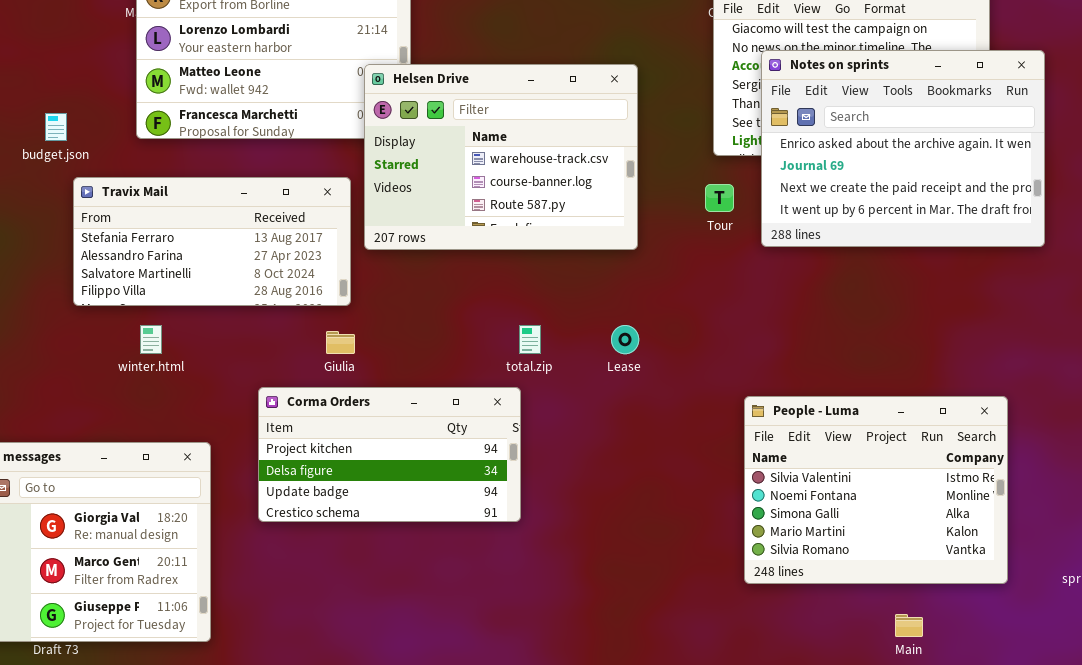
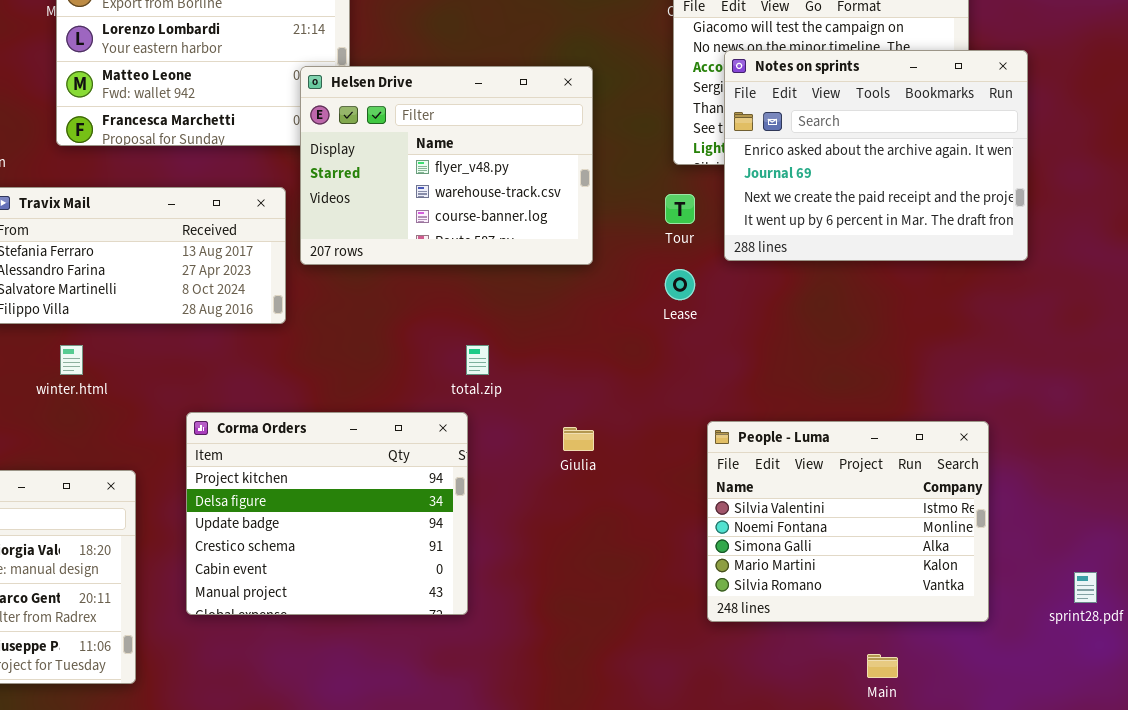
Helsen Drive: [364,64,638,250] -> [300,66,593,265], scrolled up 1 row
Lease: [611,325,639,354] -> [665,269,695,300], moved
Giulia: [326,331,355,354] -> [563,427,594,451], moved
Corma Orders: [258,387,521,522] -> [186,412,468,615], resized

